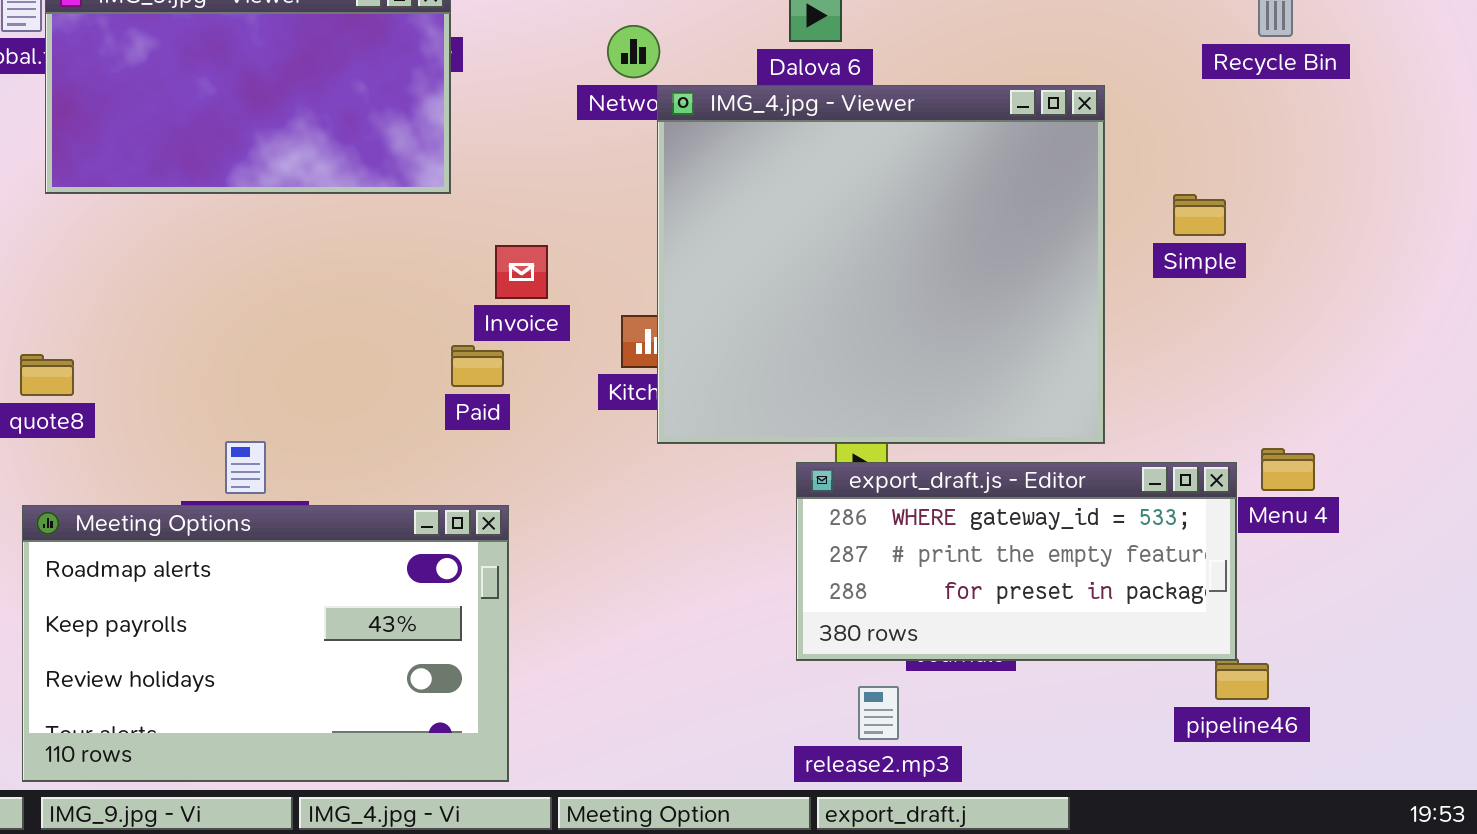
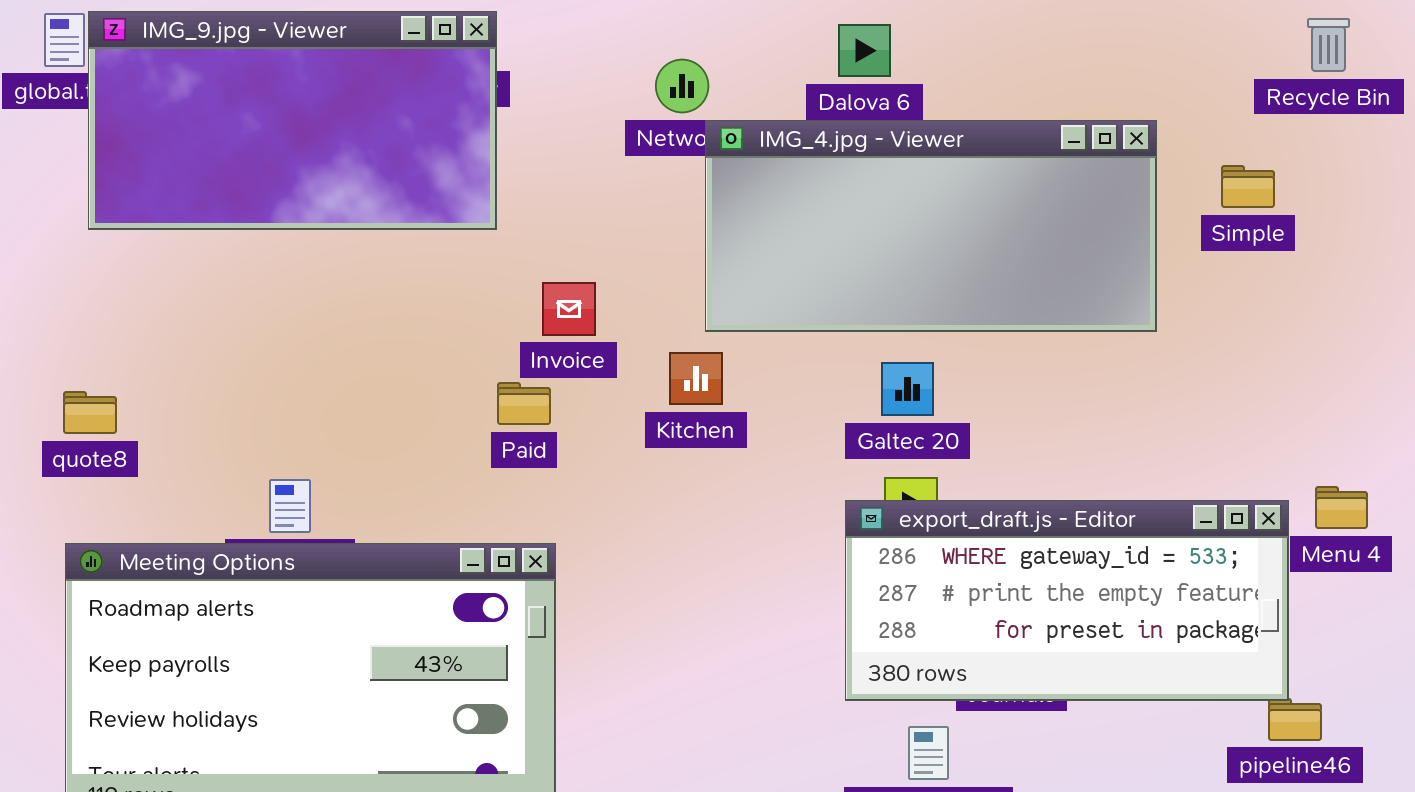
IMG_4.jpg - Viewer: [657,85,1105,444] -> [705,120,1157,332], resized
Simple: [1173,194,1226,236] -> [1221,165,1275,208], moved

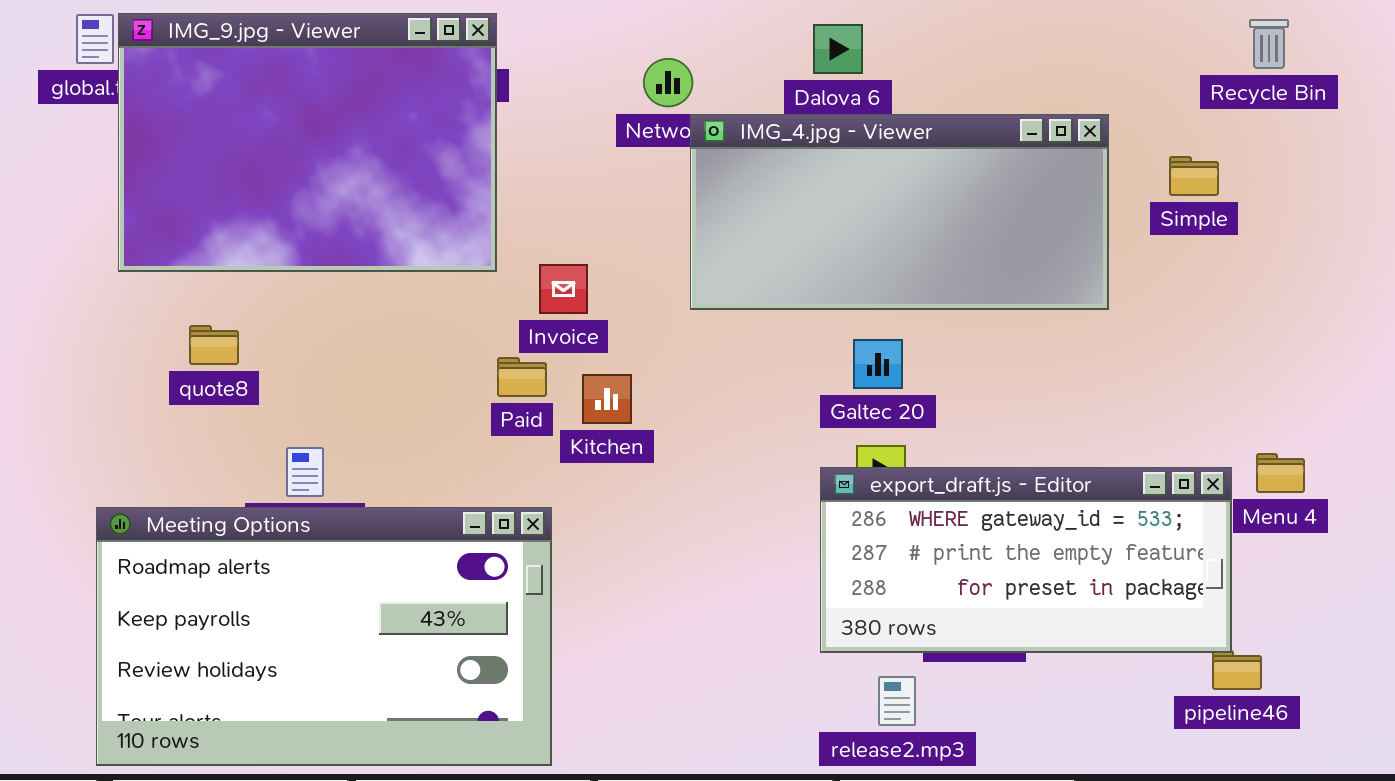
IMG_9.jpg - Viewer: [88,11,497,230] -> [118,13,497,272], resized
Kitchen: [669,352,723,405] -> [582,374,632,424], moved
quote8: [63,391,117,434] -> [189,325,239,365], moved

